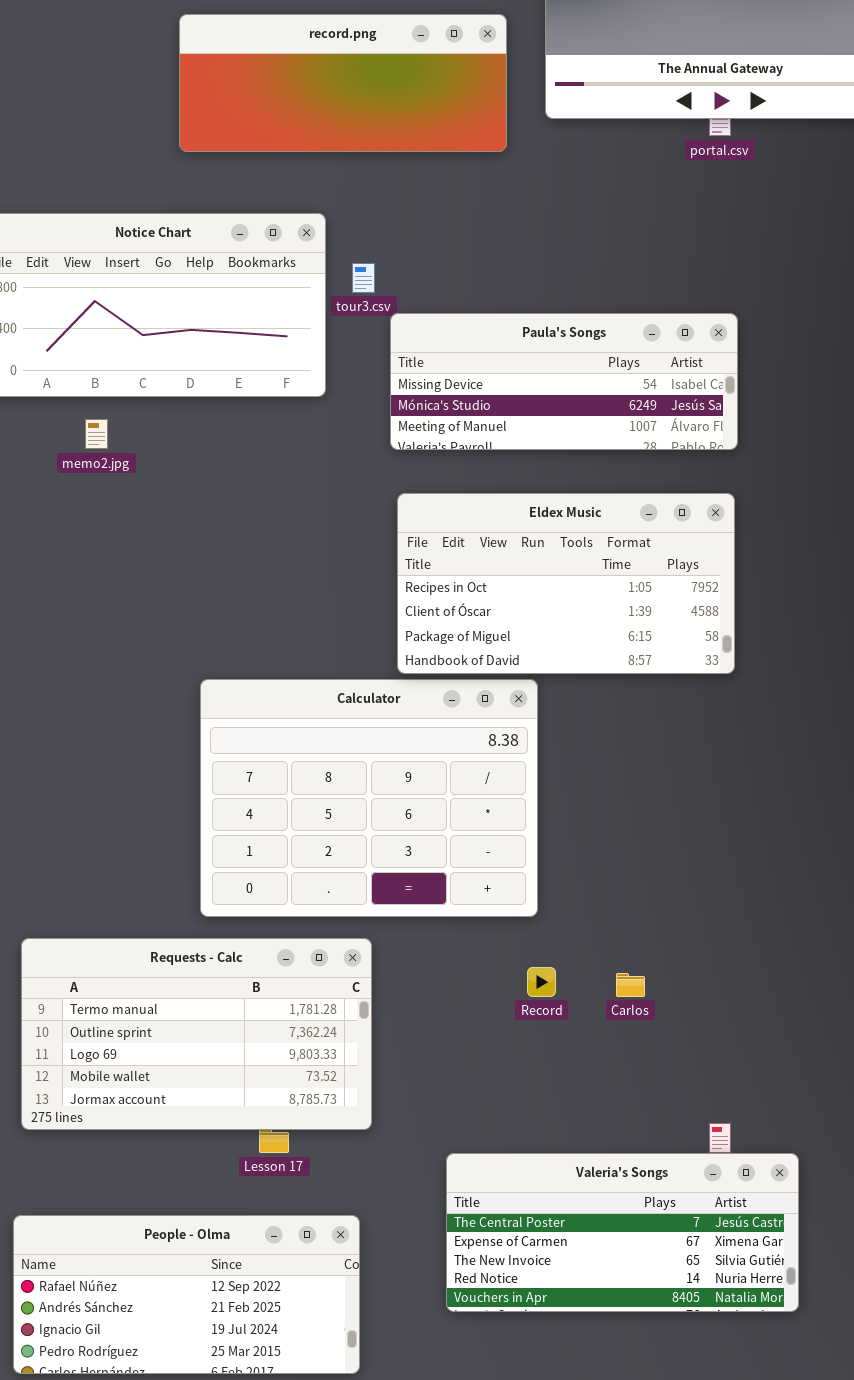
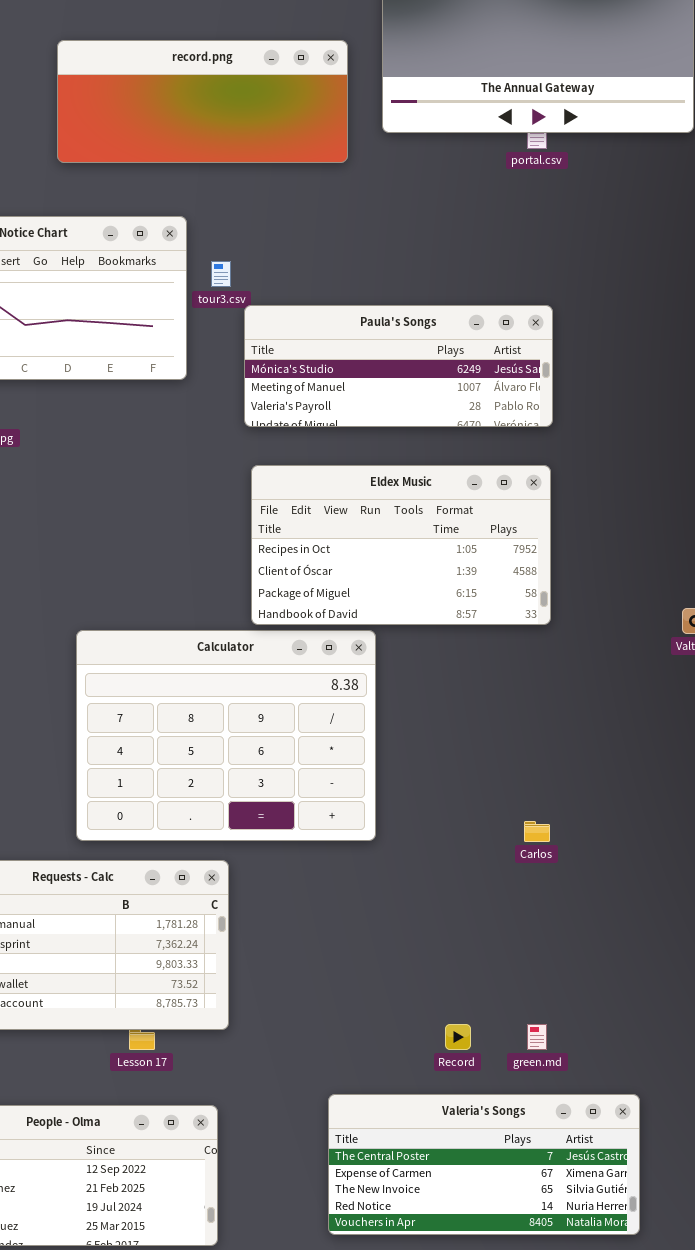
Paula's Songs: [390,313,738,450] -> [244,305,553,427], scrolled down 1 row
Record: [527,967,556,997] -> [445,1024,471,1050], moved
Carlos: [616,973,645,997] -> [524,821,550,842], moved
Valeria's Songs: [446,1153,799,1312] -> [328,1094,640,1235], moved

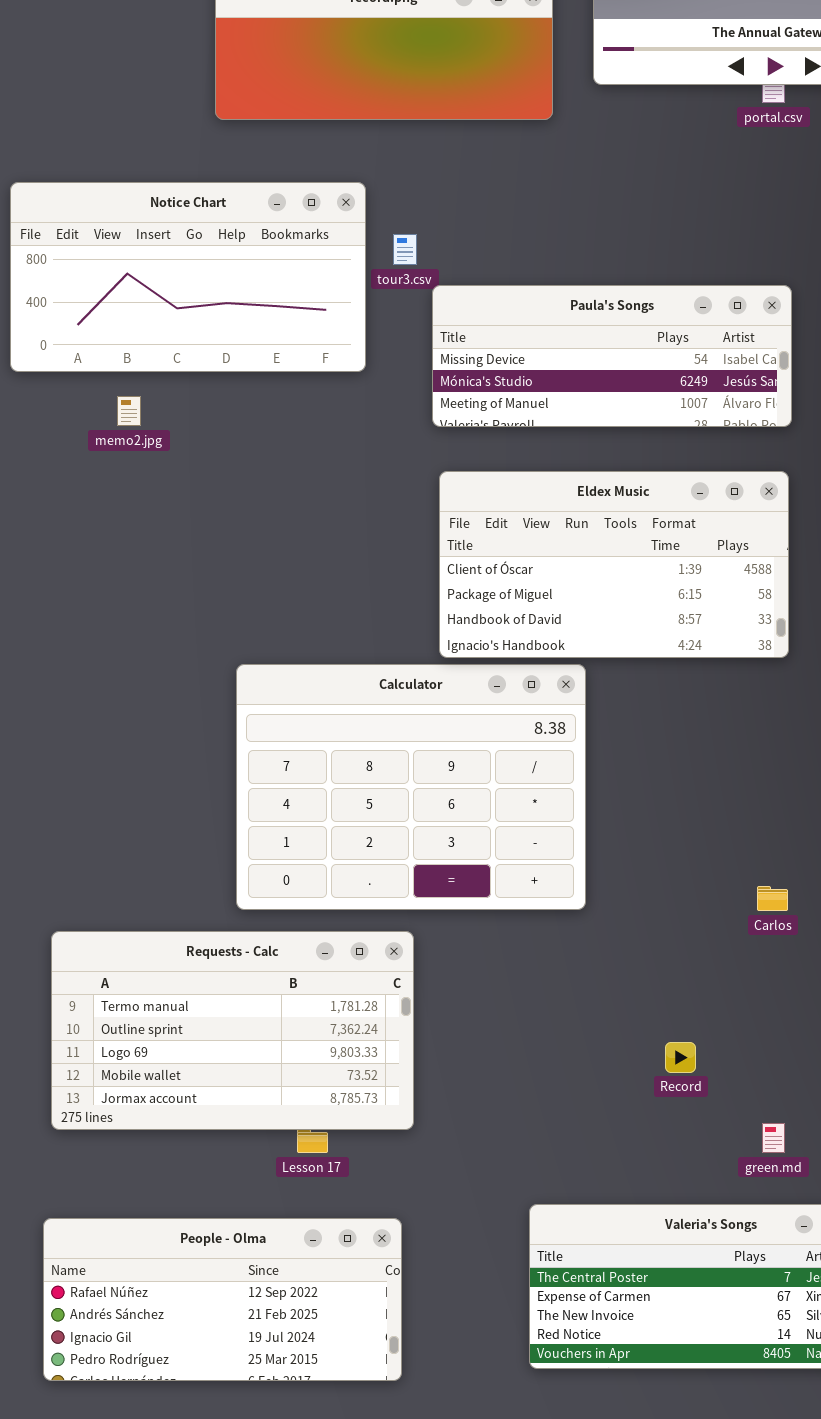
Paula's Songs: [244,305,553,427] -> [432,285,792,427], scrolled up 1 row
Eldex Music: [251,465,551,625] -> [439,471,789,658], scrolled down 1 row
Record: [445,1024,471,1050] -> [665,1042,696,1073], moved

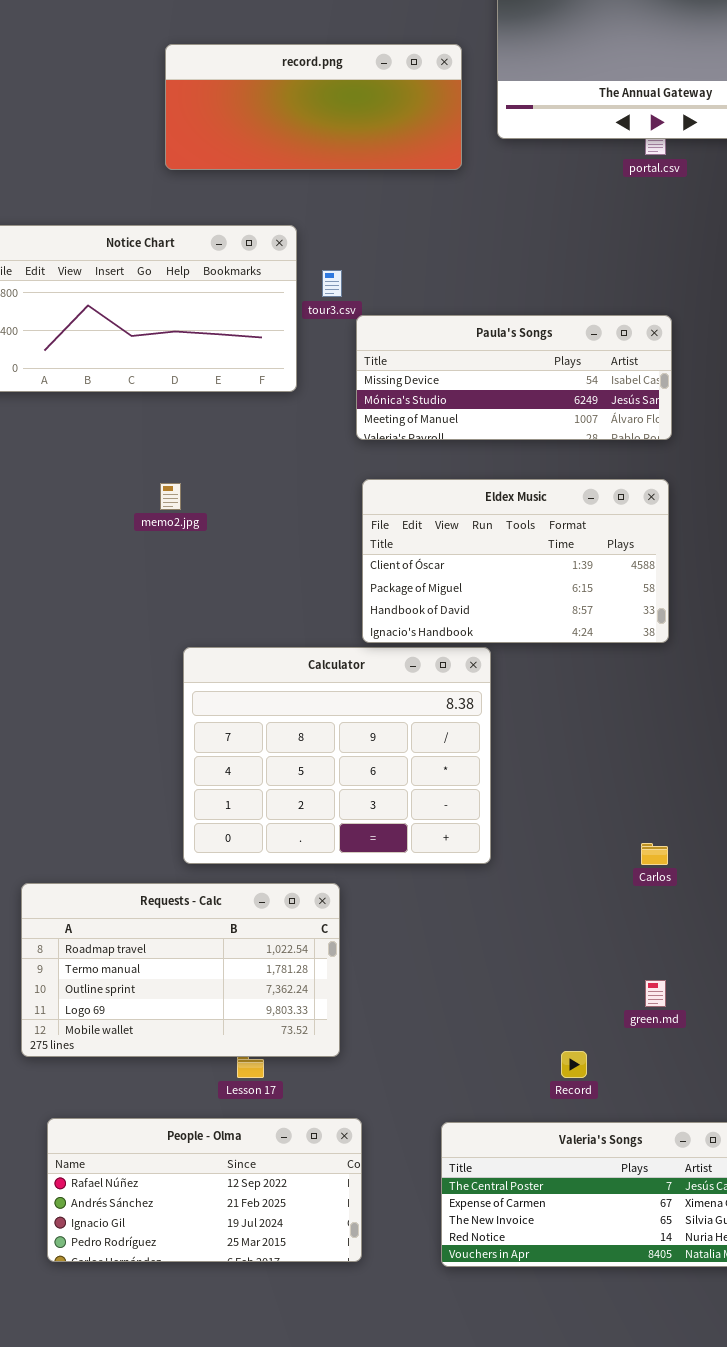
memo2.jpg: [117,396,141,426] -> [160,483,181,510], moved
Requests - Calc: [51,931,414,1130] -> [21,883,340,1057], scrolled up 1 row
Record: [665,1042,696,1073] -> [561,1051,587,1078], moved
green.md: [762,1123,785,1153] -> [645,980,666,1007], moved
People - Olma: [43,1218,402,1381] -> [47,1118,362,1262], moved

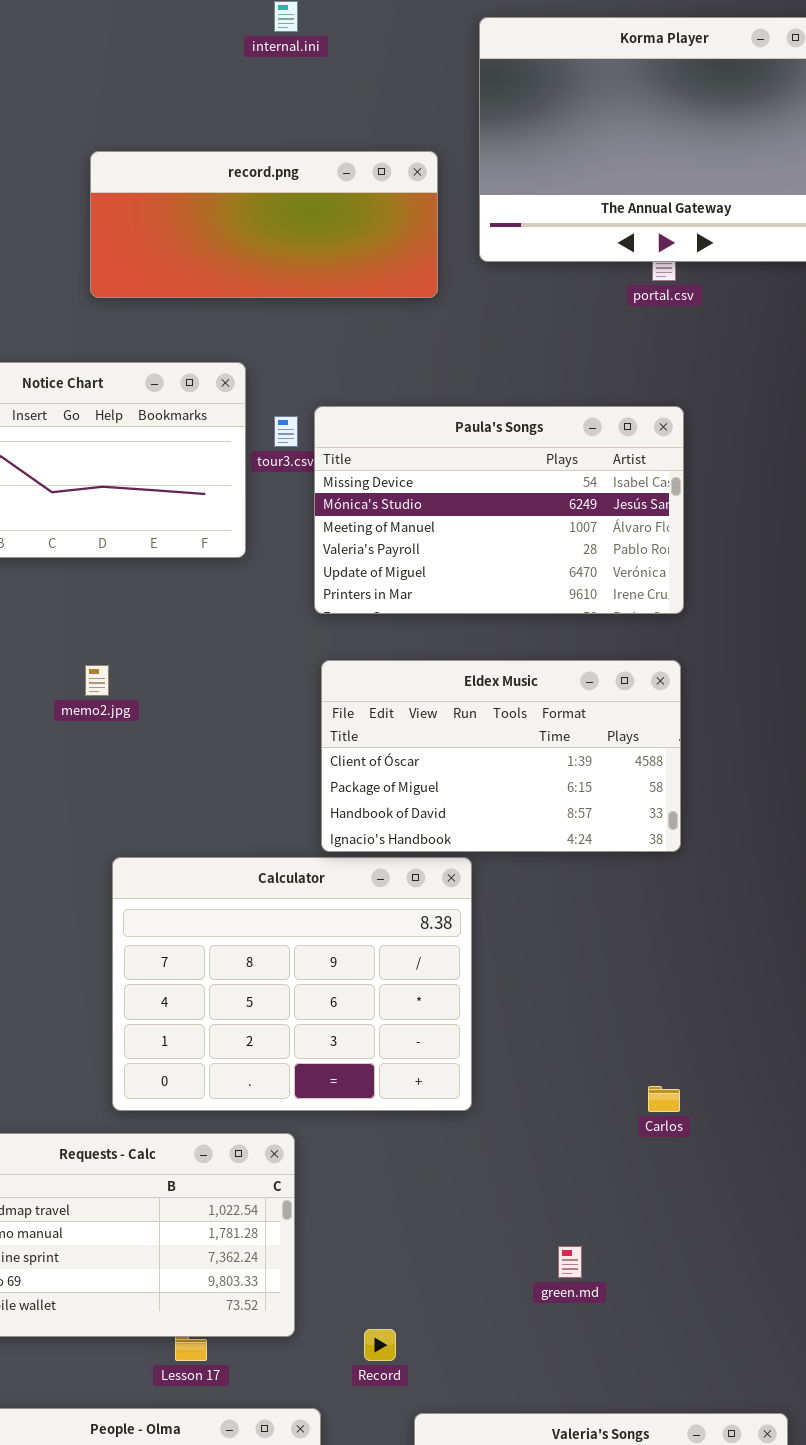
Paula's Songs: [356,315,672,440] -> [314,406,684,614], resized
green.md: [645,980,666,1007] -> [558,1246,582,1278], moved
Record: [561,1051,587,1078] -> [364,1329,396,1361], moved

